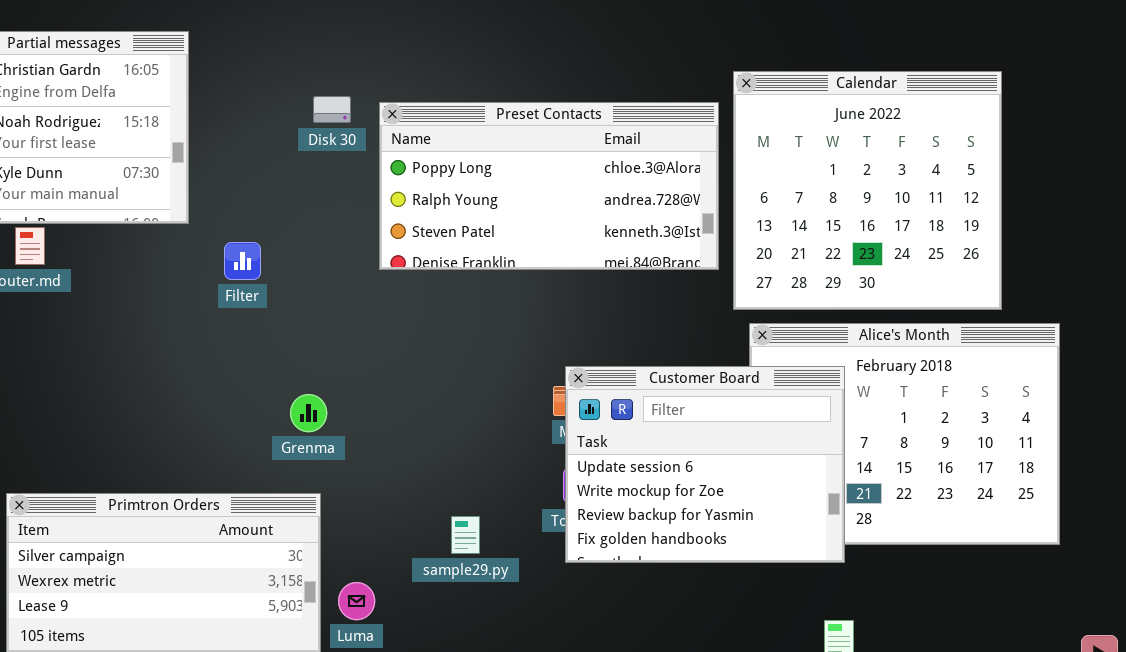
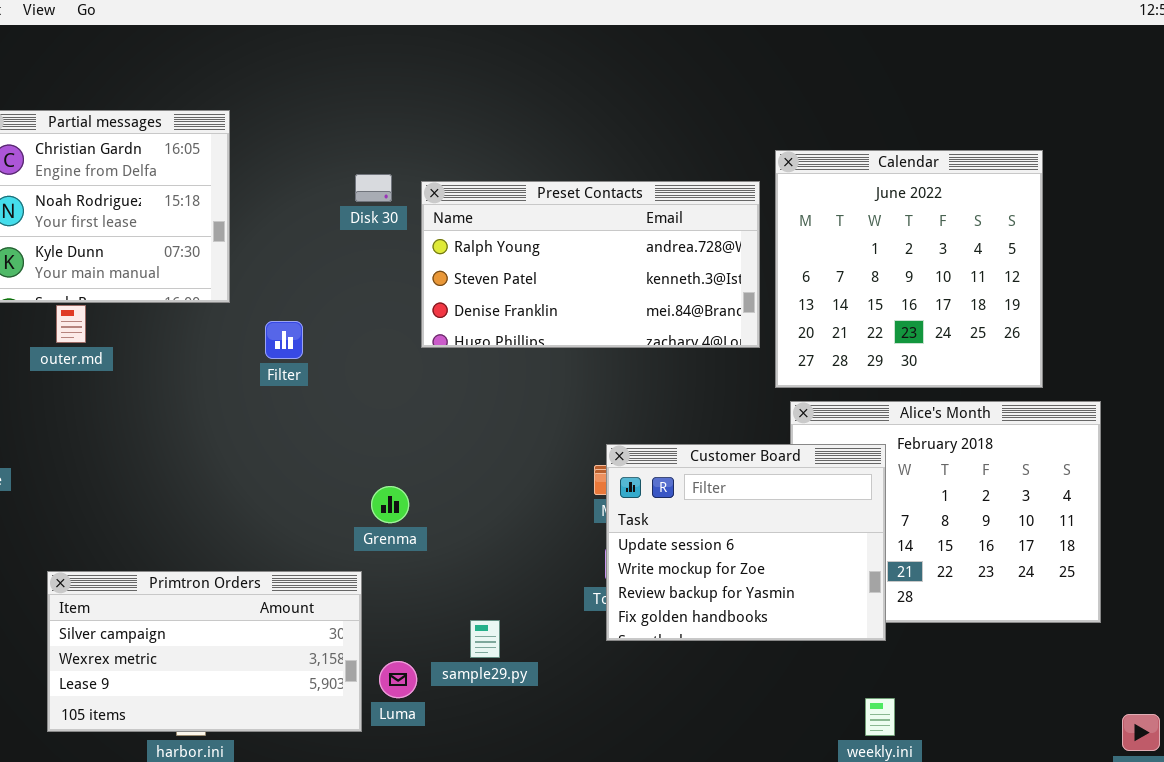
Preset Contacts: [379,102,719,270] -> [421,181,760,348], scrolled down 1 row
Grenma: [290,394,327,432] -> [371,486,409,523], moved
sample29.py: [451,516,480,554] -> [470,620,500,658], moved

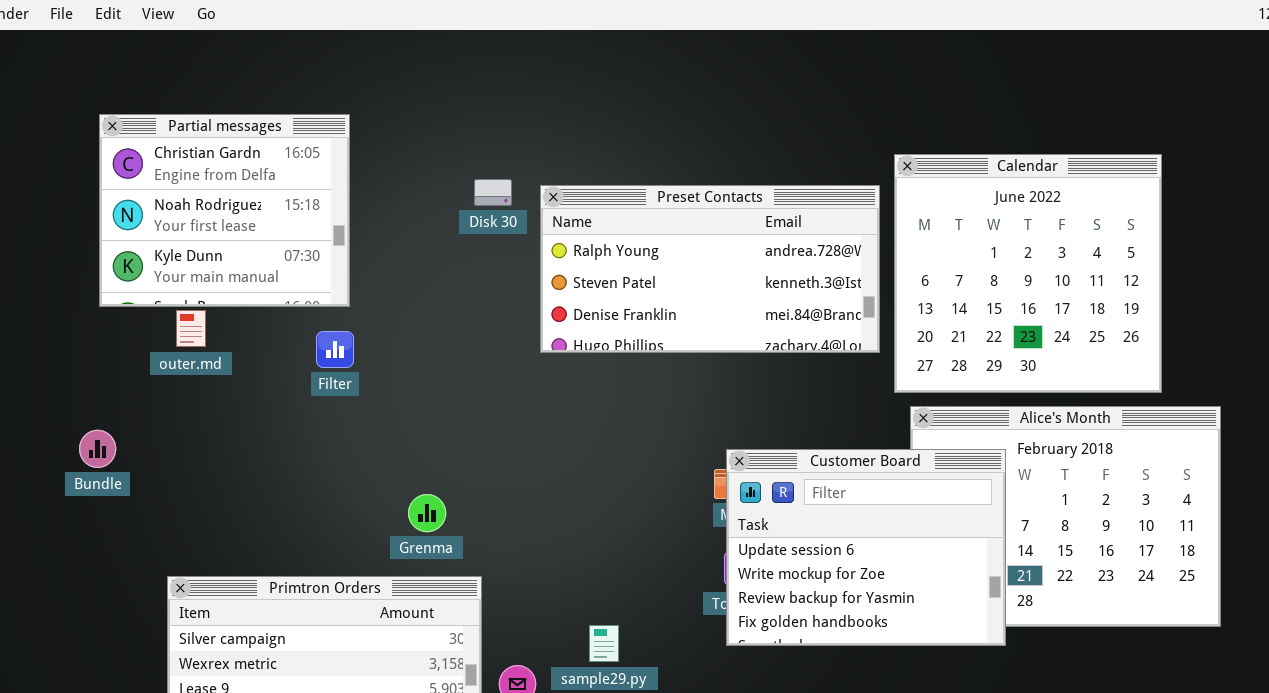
Filter: [265,321,303,359] -> [316,331,354,368], moved
Grenma: [371,486,409,523] -> [408,494,446,532], moved

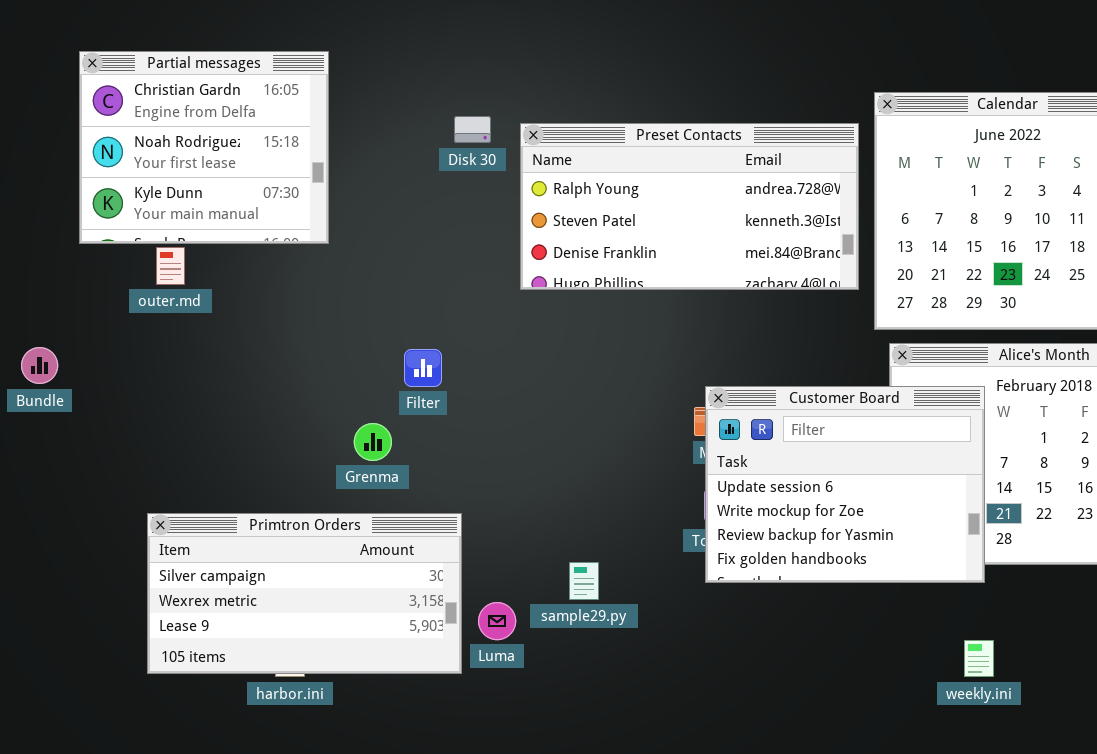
Filter: [316,331,354,368] -> [404,349,442,387], moved
Bundle: [79,430,116,468] -> [21,347,58,384], moved
Grenma: [408,494,446,532] -> [354,423,392,461], moved

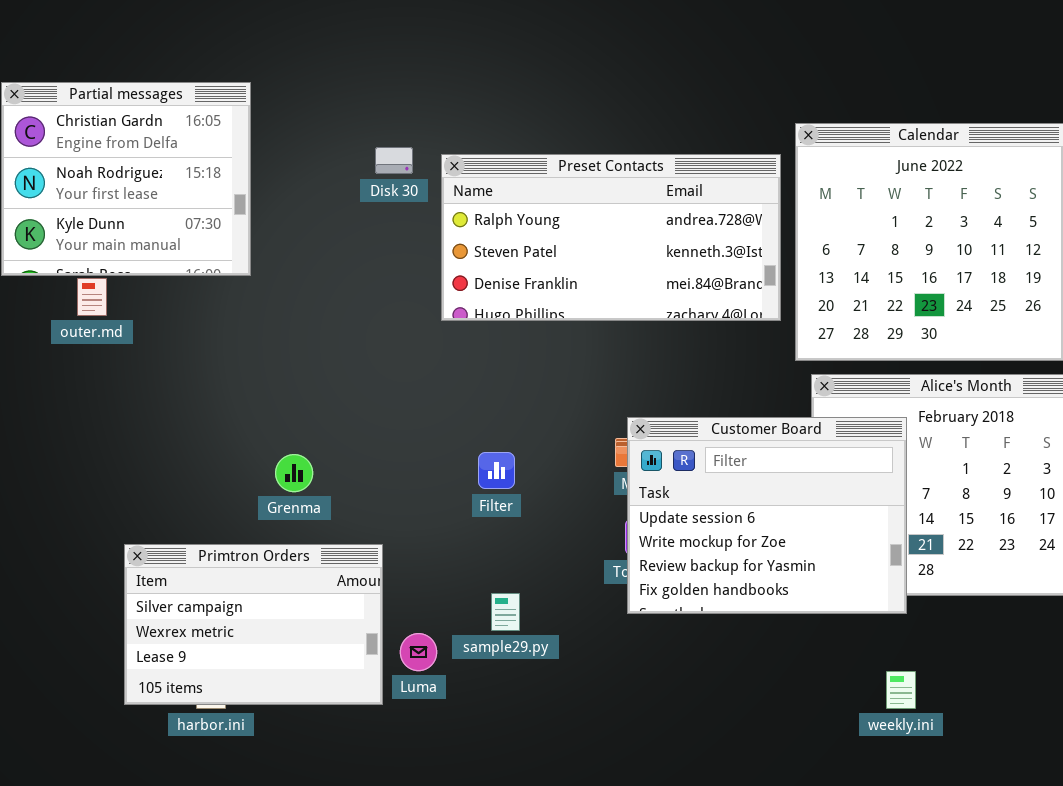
Filter: [404,349,442,387] -> [478,452,515,489], moved
Primtron Orders: [147,513,462,674] -> [124,544,383,705], resized

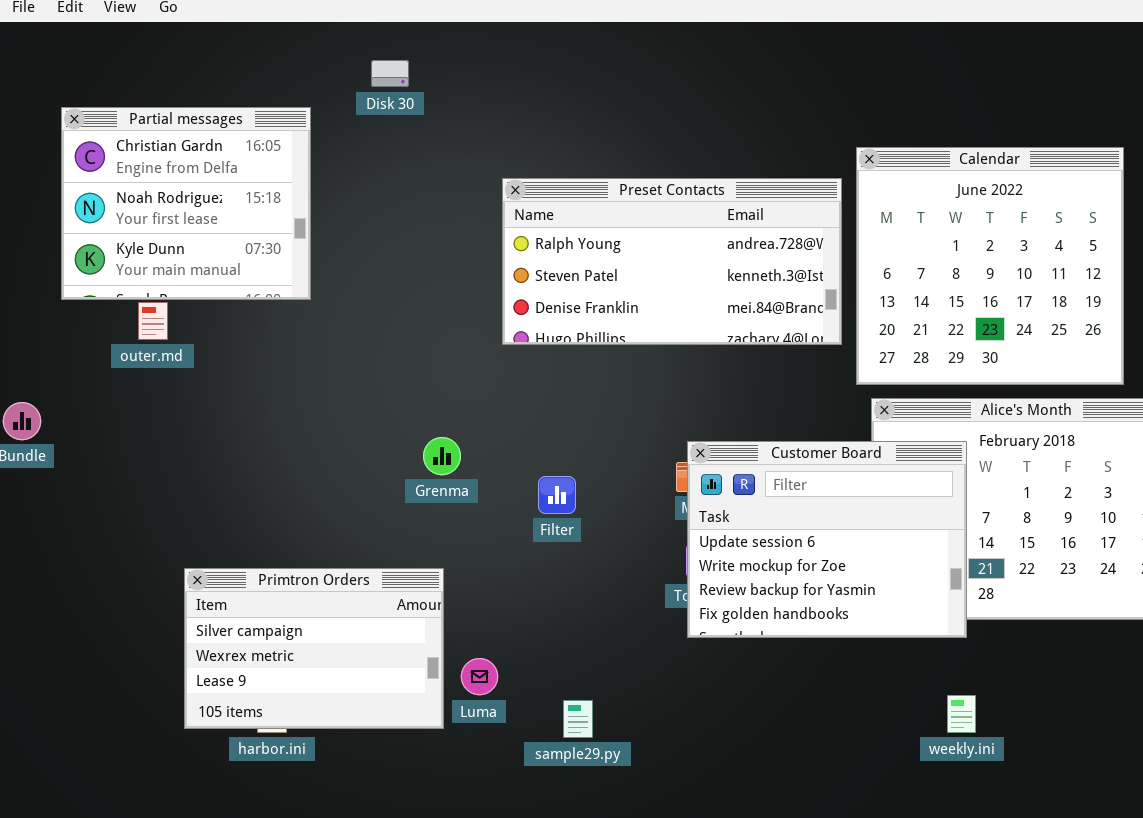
Disk 30: [375,147,413,174] -> [371,60,409,87], moved
Grenma: [275,454,313,492] -> [423,437,461,475], moved
sample29.py: [491,593,520,631] -> [563,700,593,738], moved

